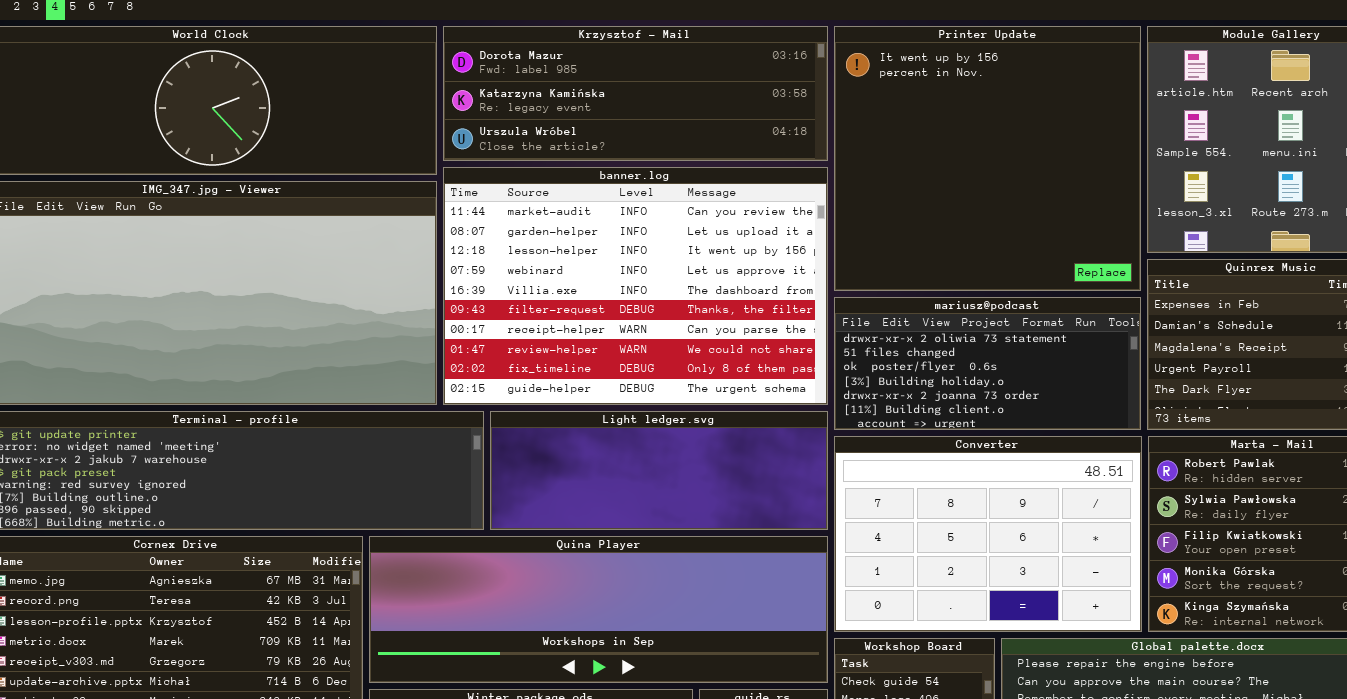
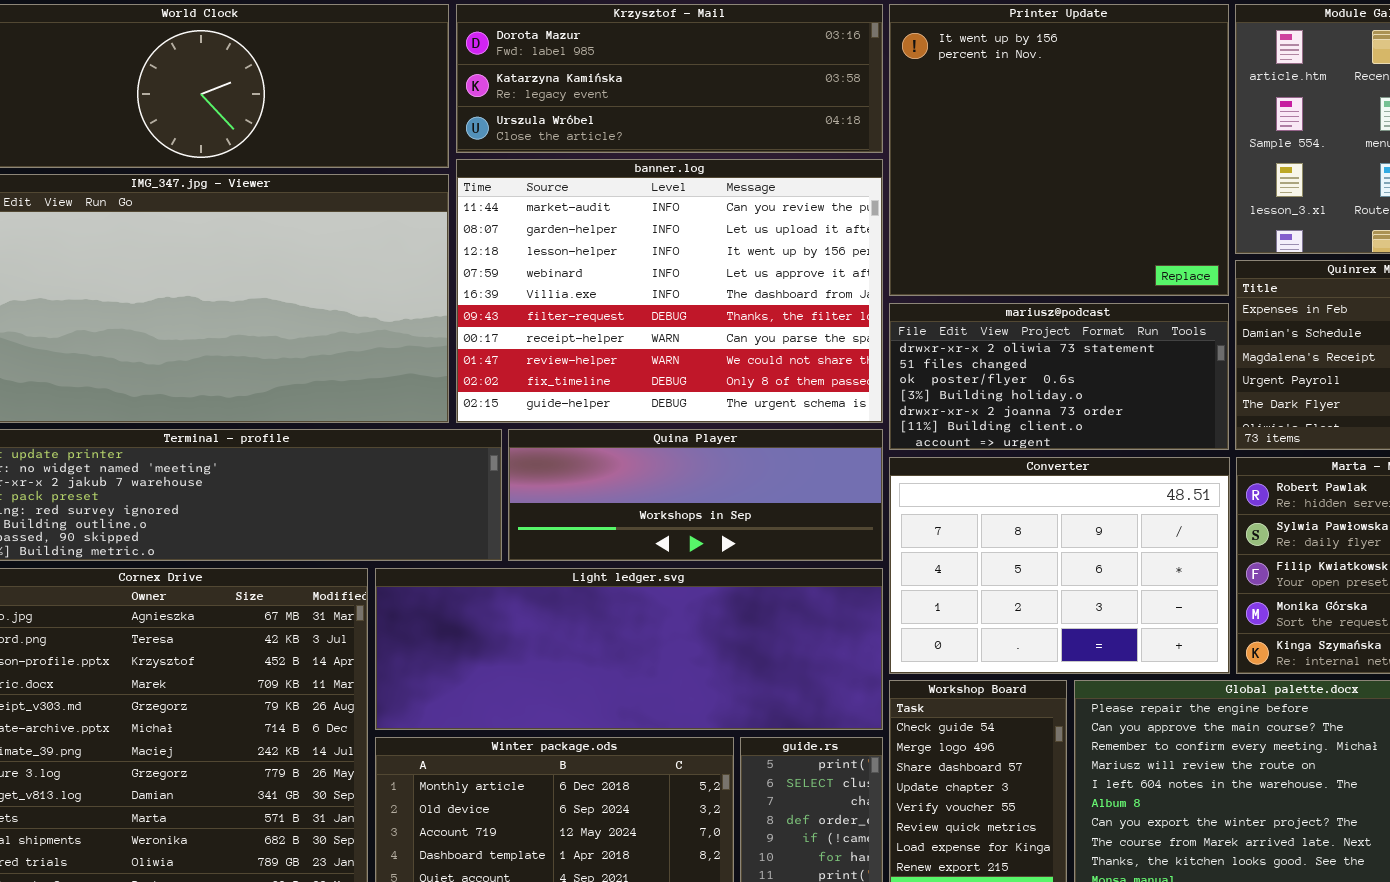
Light ledger.svg: [490,411,828,530] -> [375,568,883,730], moved, resized
Quina Player: [369,536,828,683] -> [508,429,883,561], moved, resized

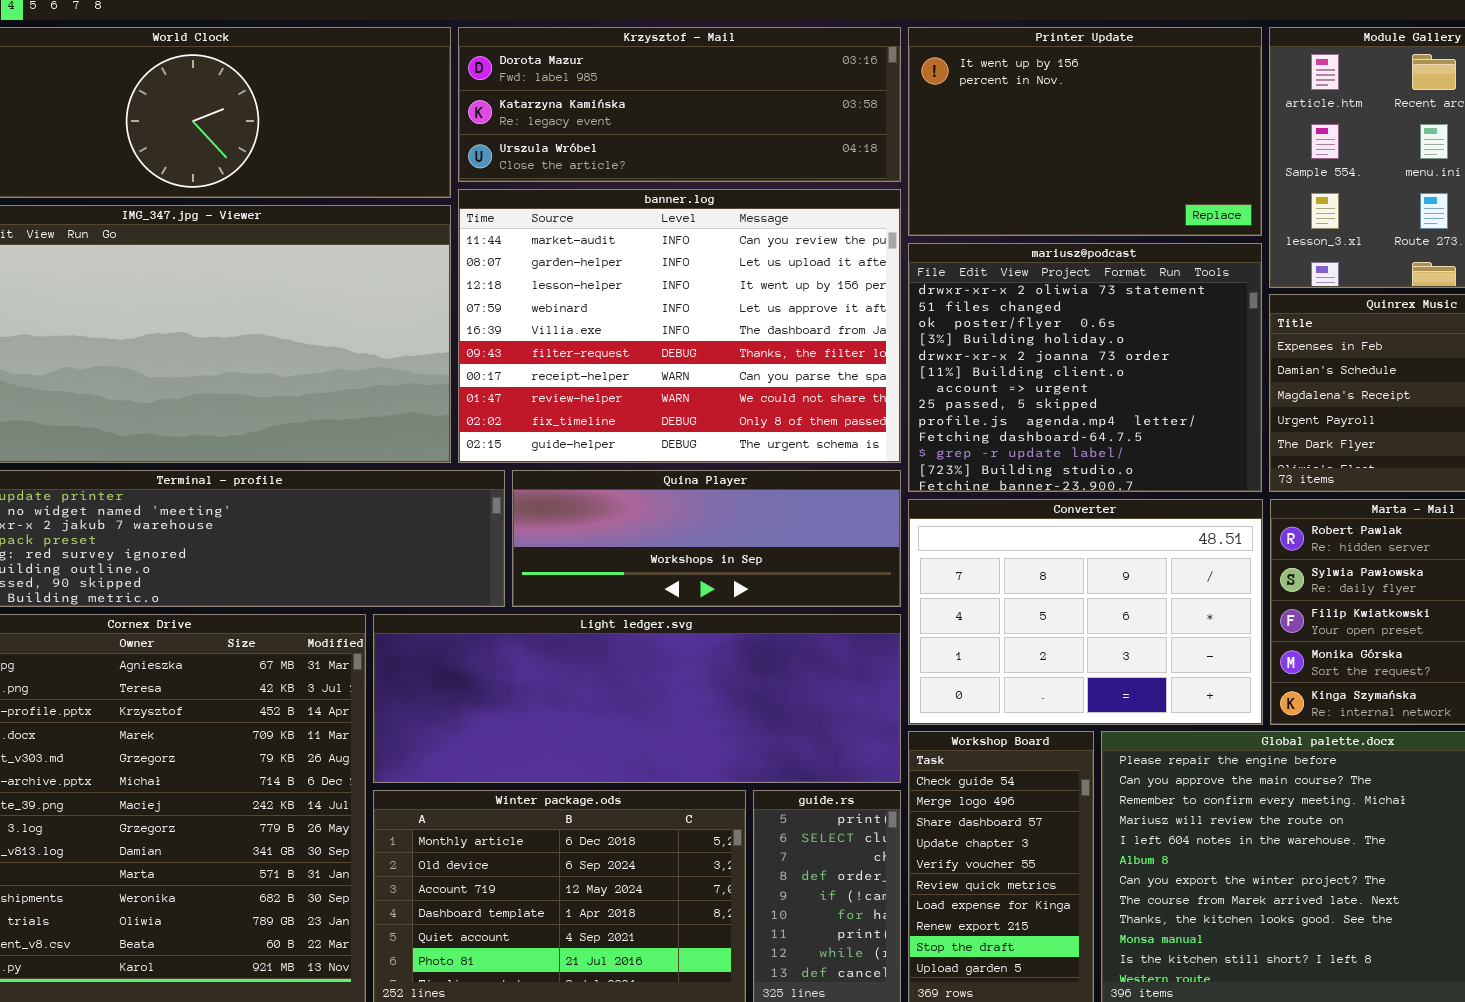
Printer Update: [889,4,1229,296] -> [908,27,1262,236], resized
mariusz@podcast: [889,303,1229,450] -> [908,243,1262,492], resized

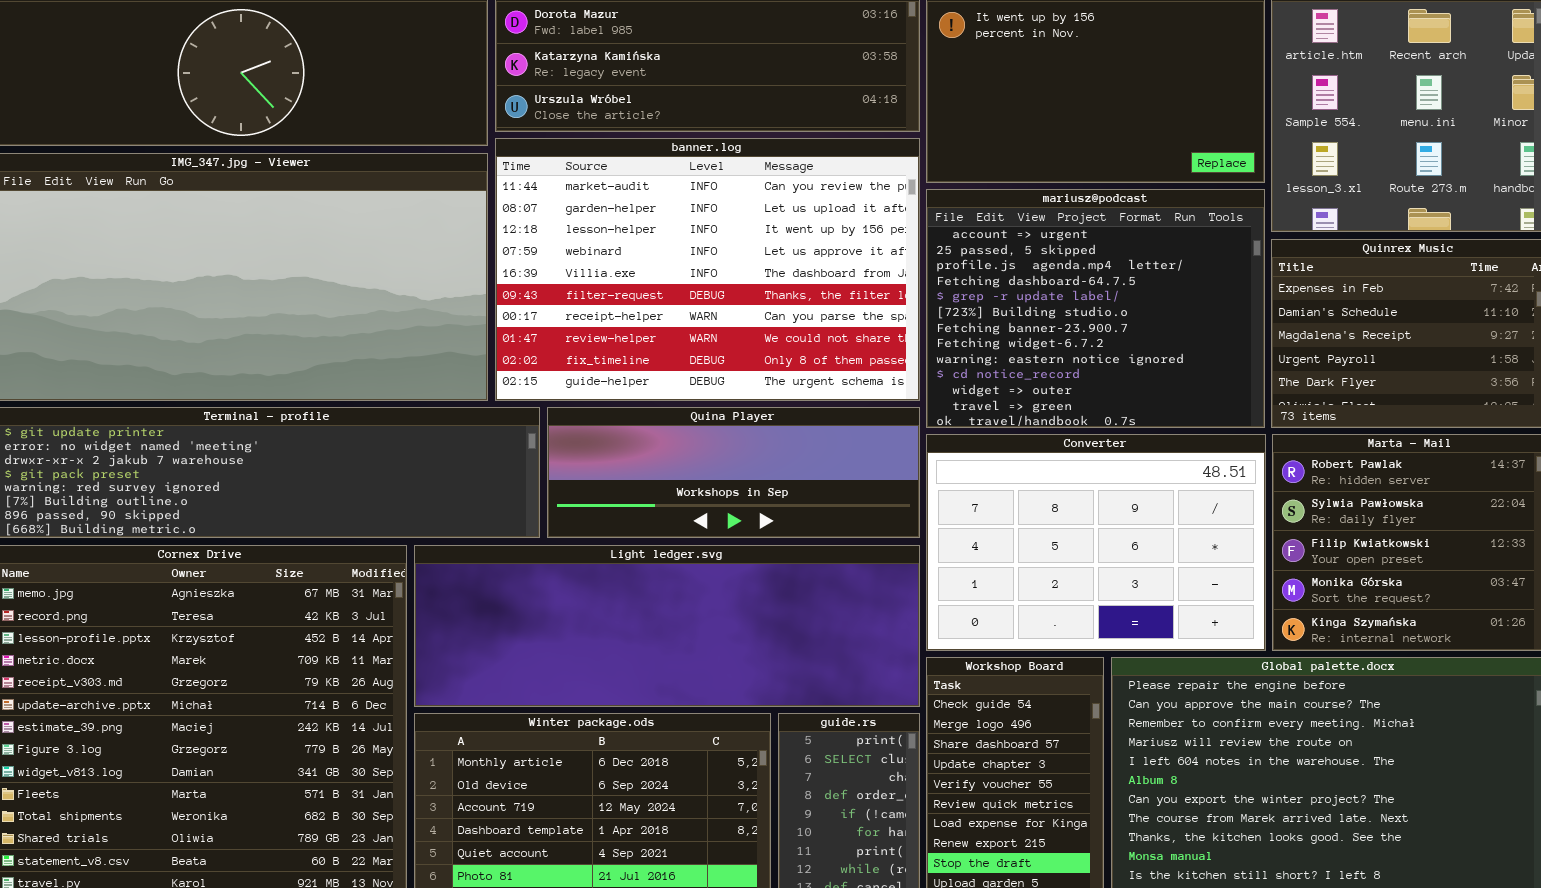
mariusz@podcast: [908,243,1262,492] -> [926,189,1265,428], scrolled down 6 rows

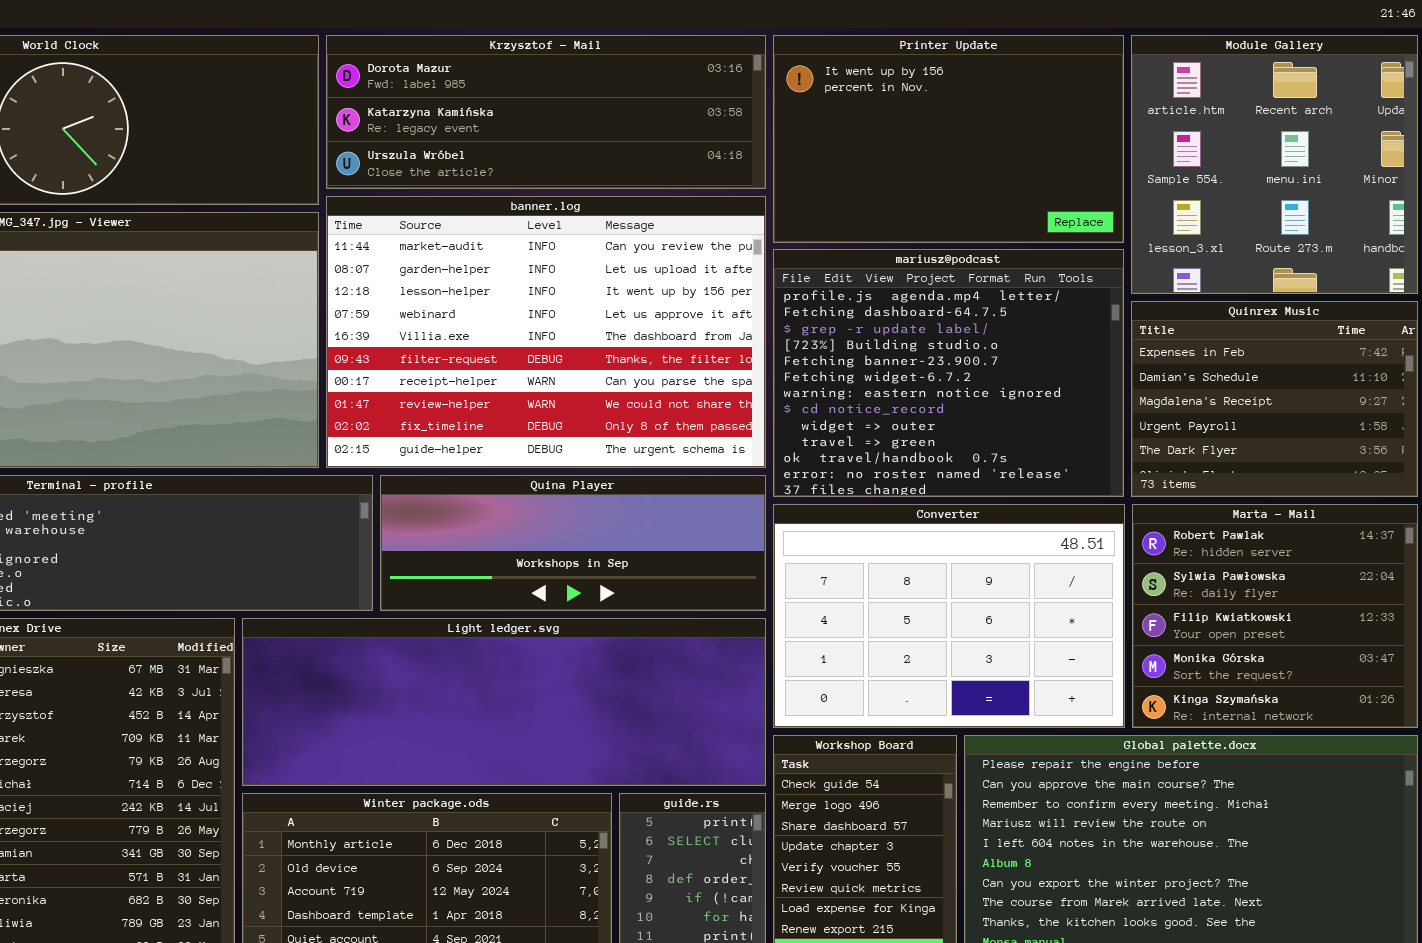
mariusz@podcast: [926,189,1265,428] -> [773,249,1124,497], scrolled down 2 rows

